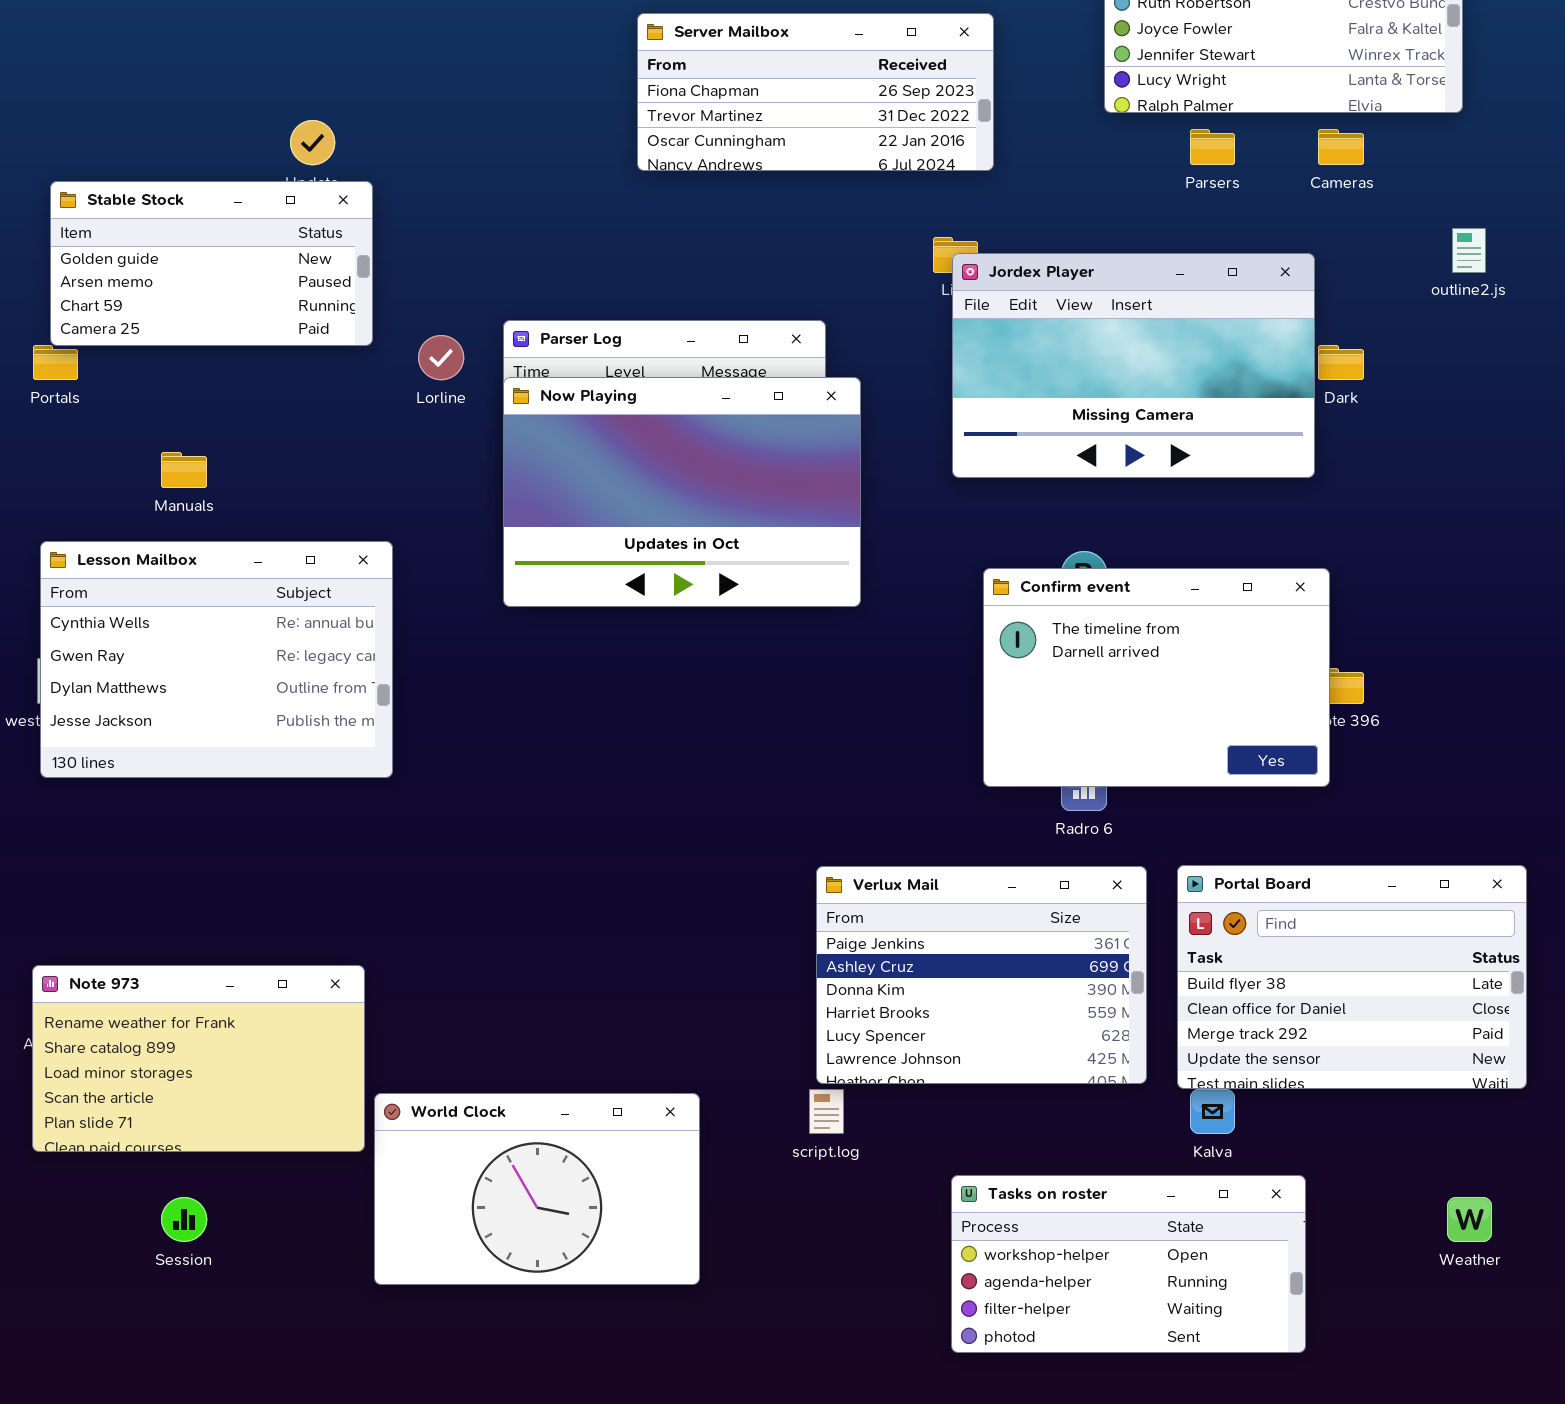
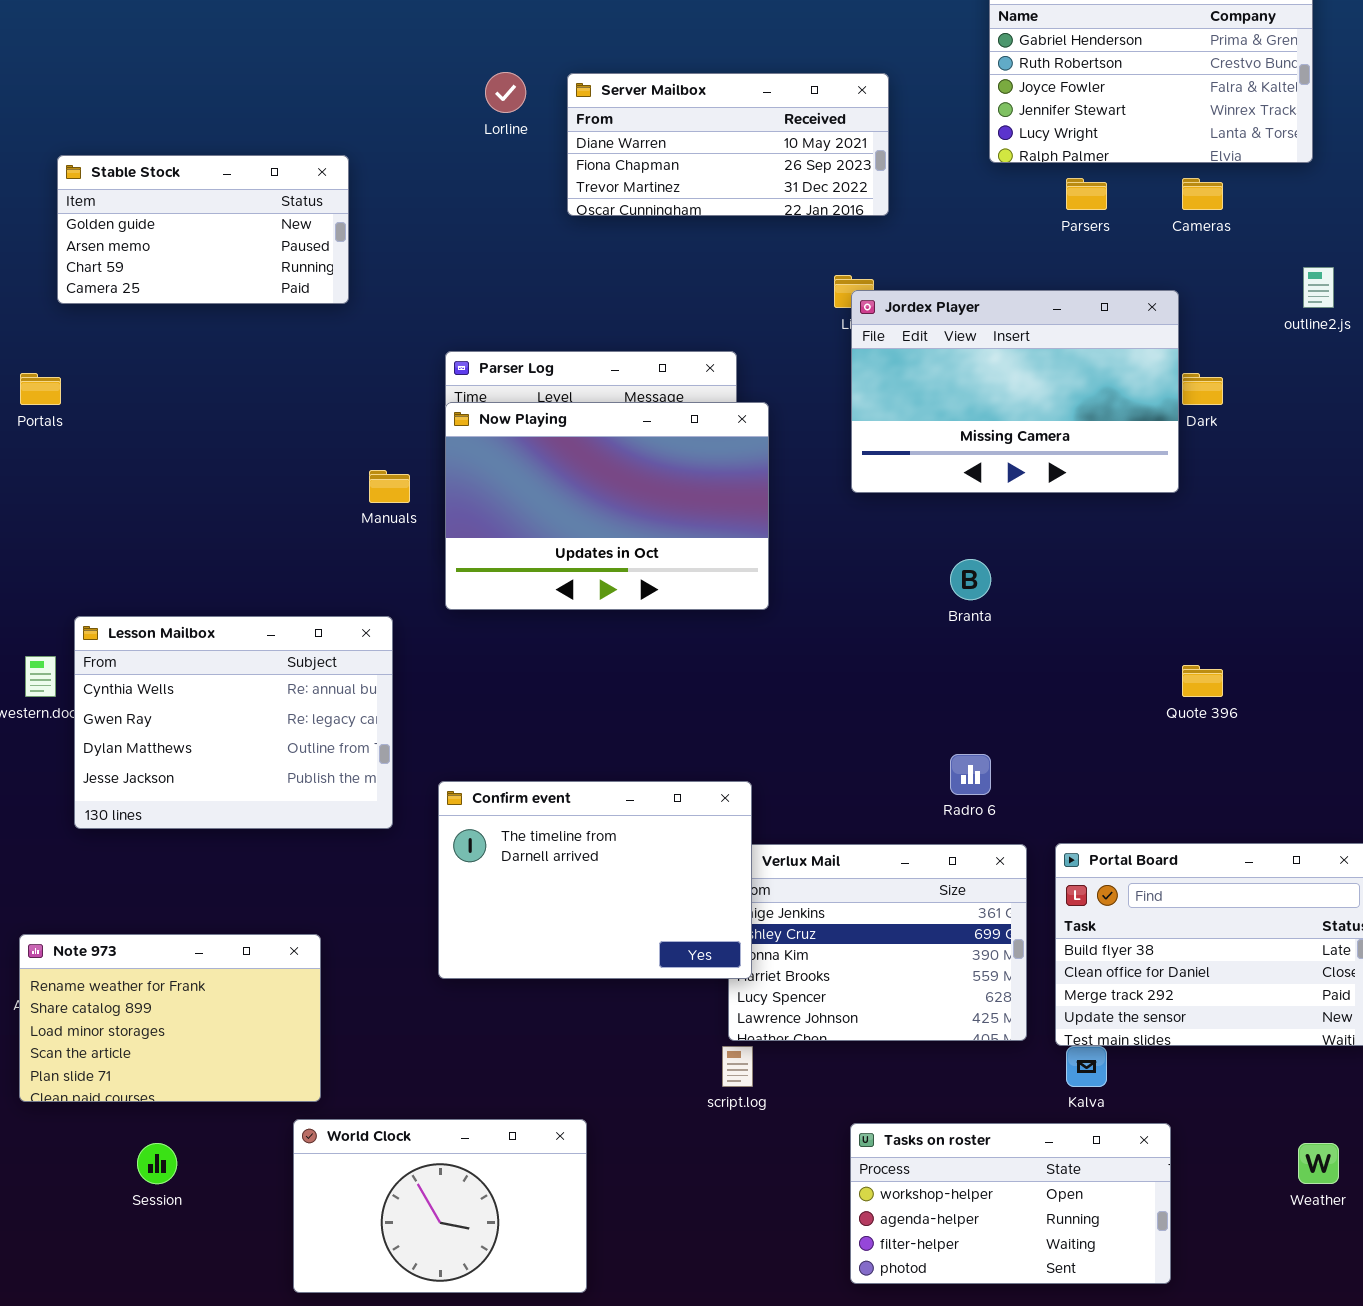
Server Mailbox: [637,13,994,171] -> [567,73,889,216], scrolled up 1 row
Stable Stock: [50,181,373,346] -> [57,155,349,304], moved
Lorline: [418,335,464,380] -> [485,72,526,113], moved
Manuals: [161,452,207,488] -> [369,470,410,503], moved
Lesson Mailbox: [40,541,393,778] -> [74,616,393,829], moved
Confirm event: [983,568,1330,787] -> [438,781,752,979], moved
World Clock: [374,1093,700,1285] -> [293,1119,587,1293], moved

